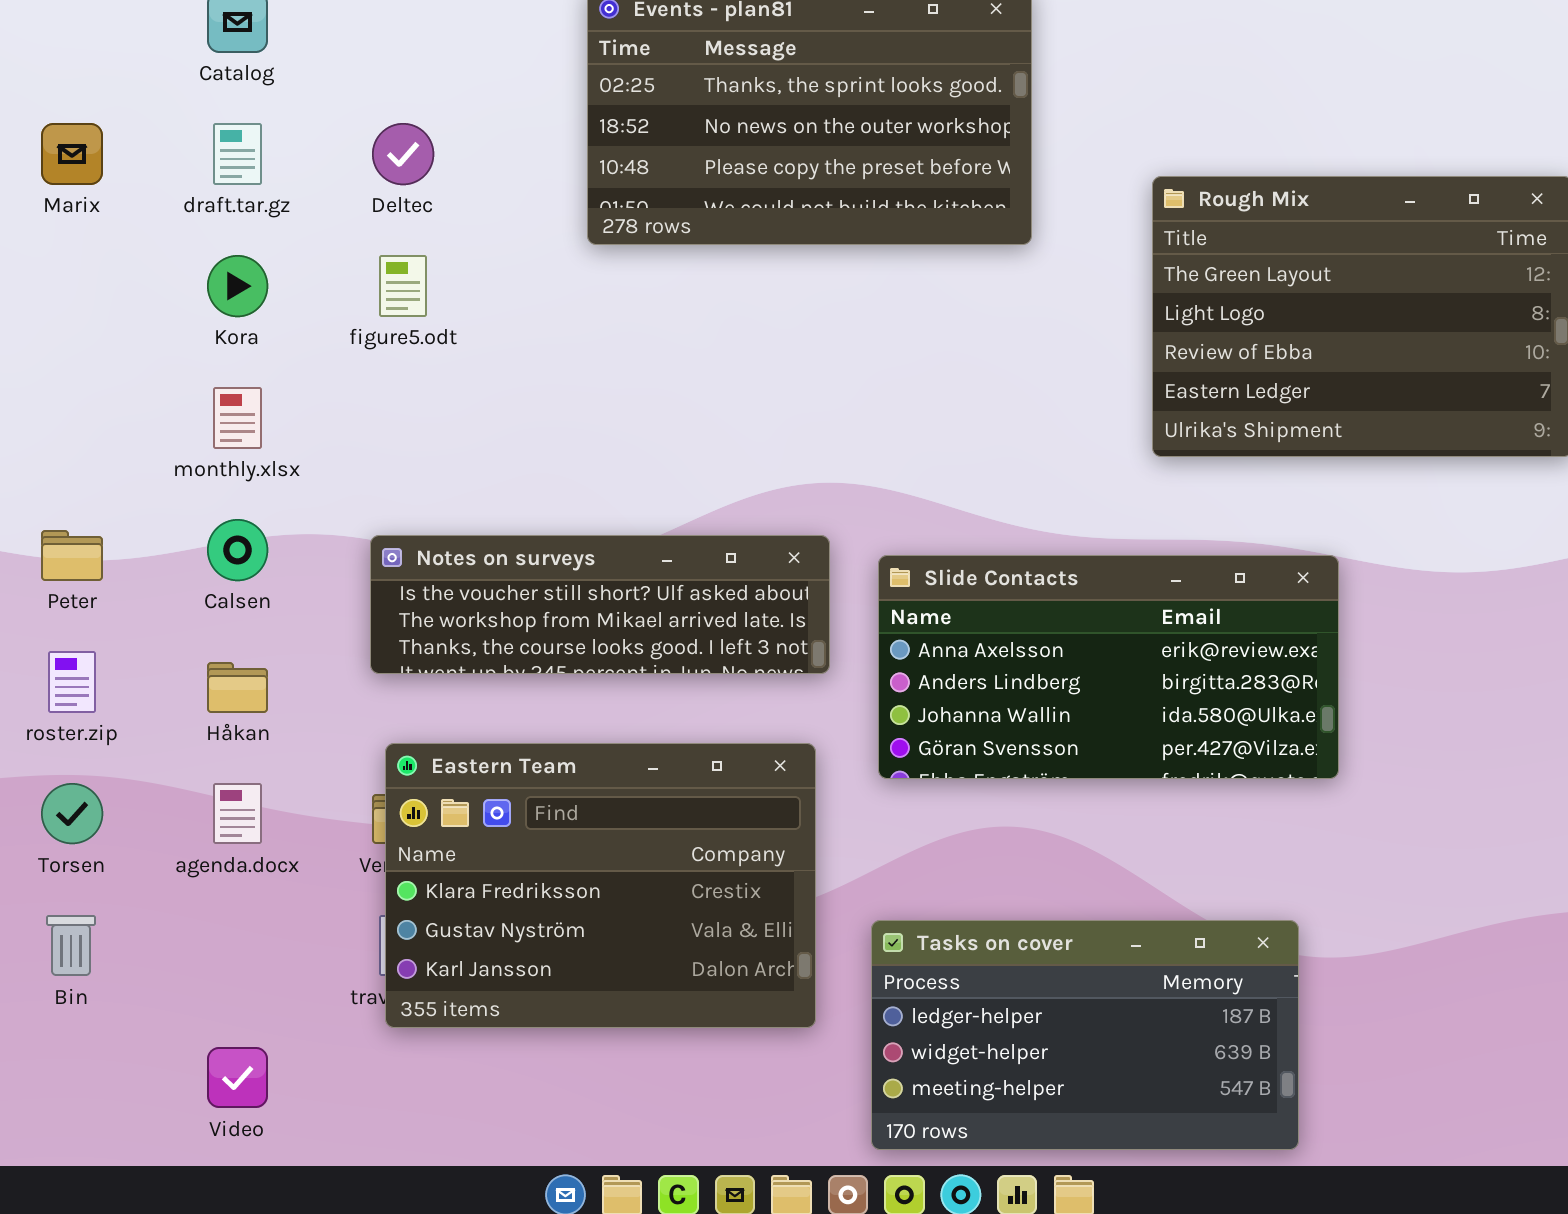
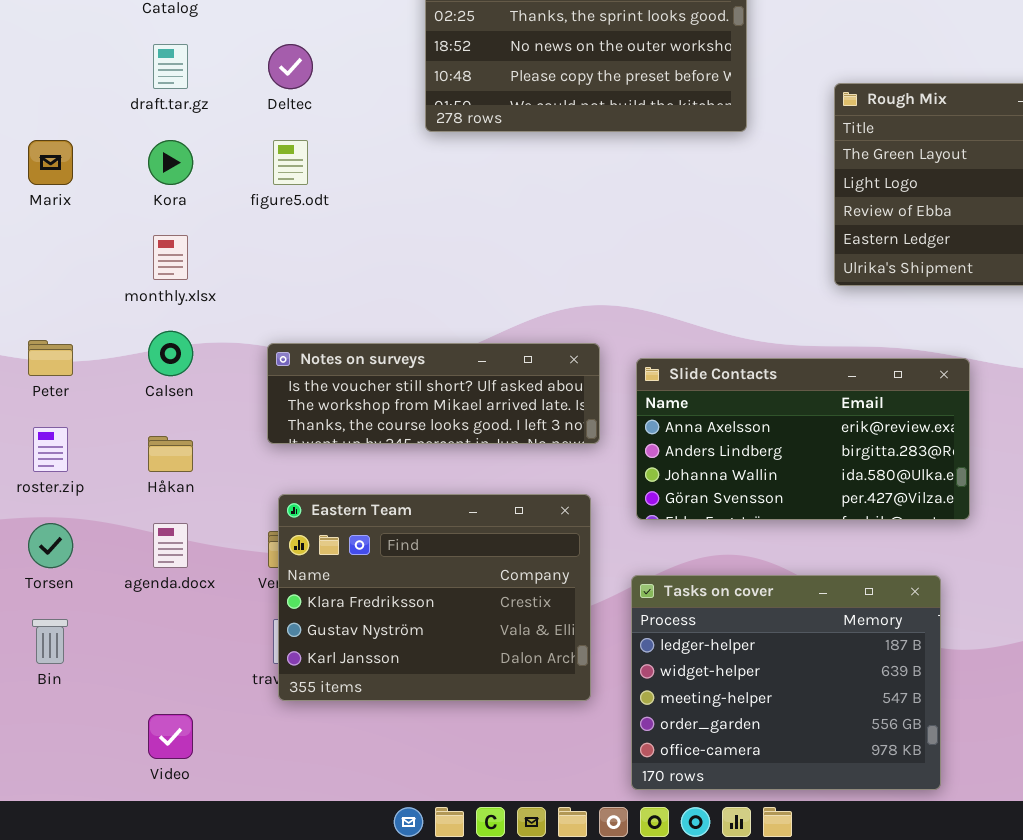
Marix: [41,123,103,185] -> [28,140,73,185], moved
Tasks on cover: [871,920,1299,1150] -> [631,575,941,790], resized

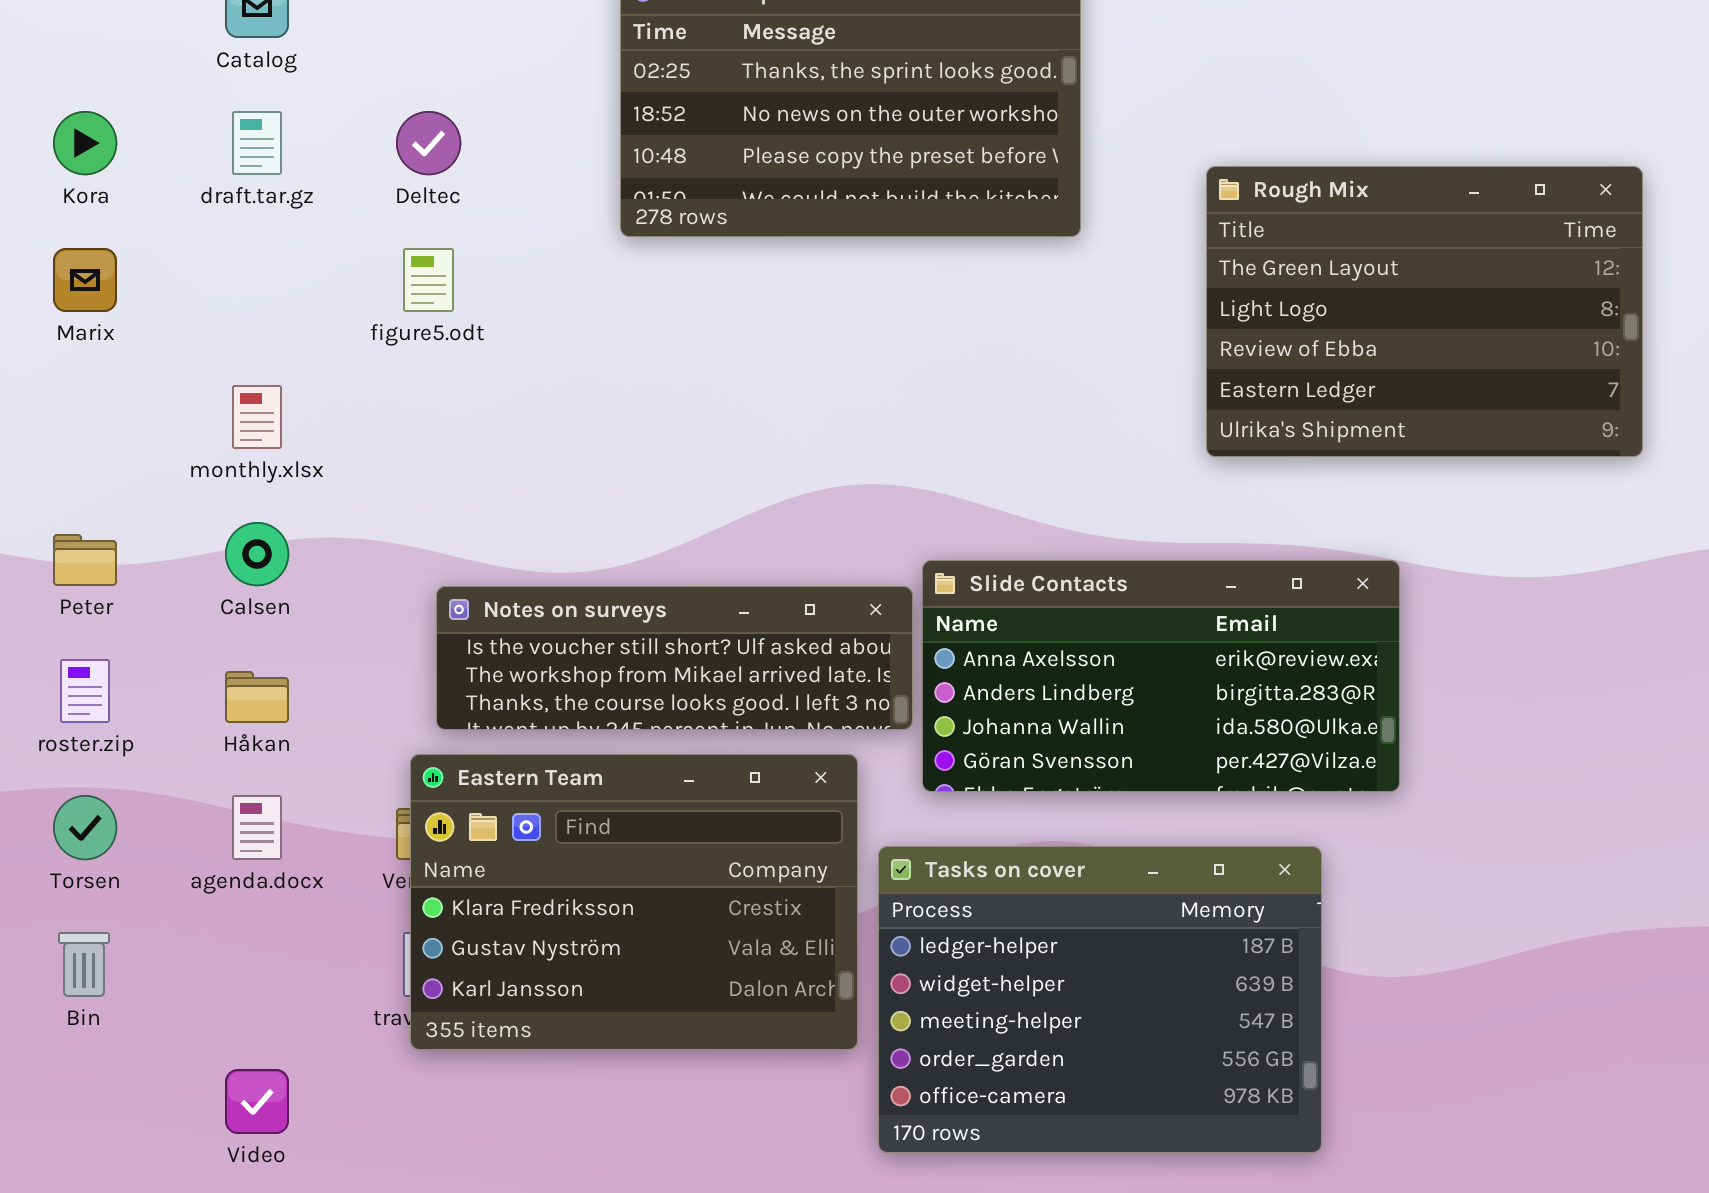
Kora: [148,140,193,185] -> [53,111,117,175], moved
Notes on surveys: [267,343,600,444] -> [436,586,913,730], moved
Tasks on cover: [631,575,941,790] -> [878,846,1322,1153], moved

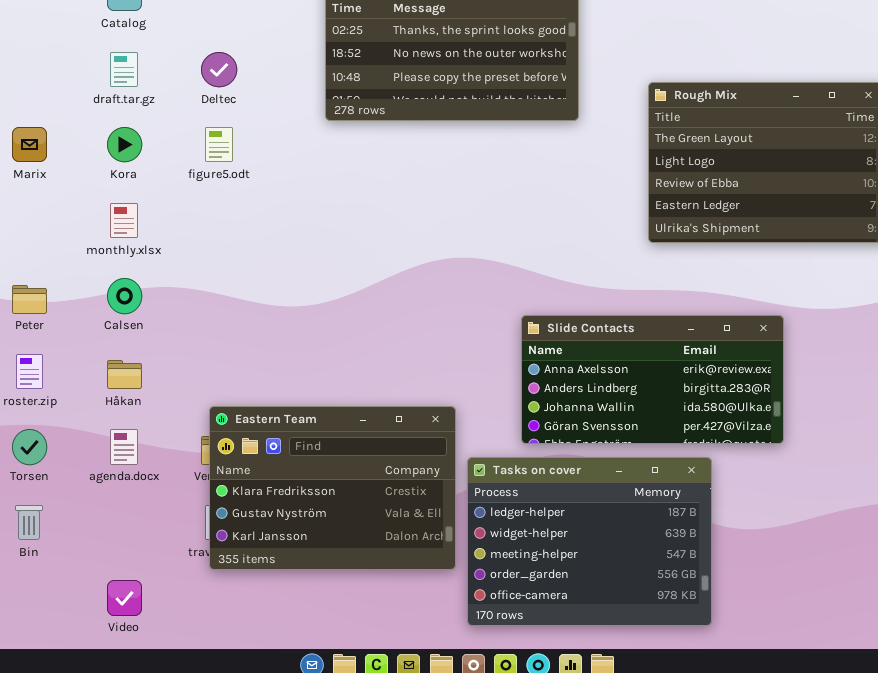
Kora: [53,111,117,175] -> [107,127,142,162], moved
Slide Contacts: [922,560,1400,792] -> [521,315,784,444], moved
Notes on surveys: [436,586,913,730] -> none, closed

